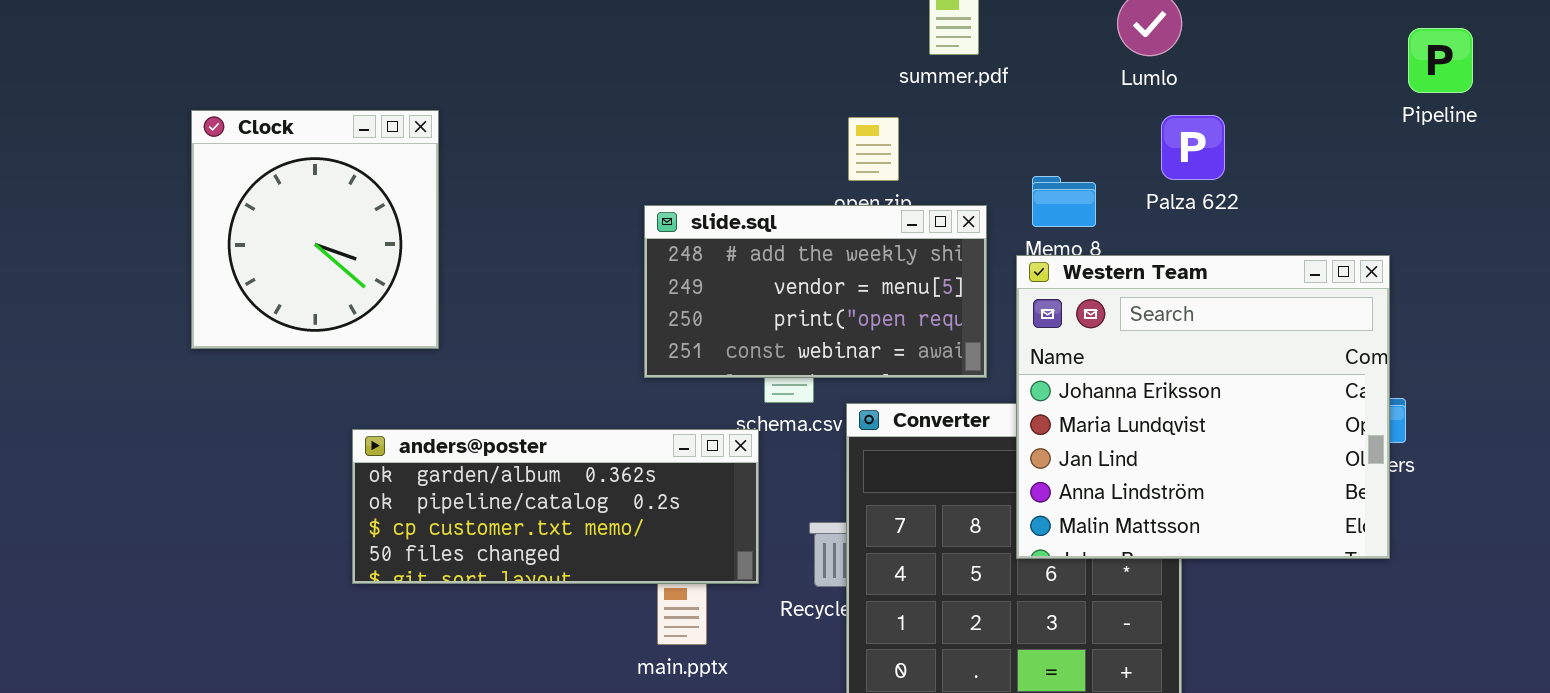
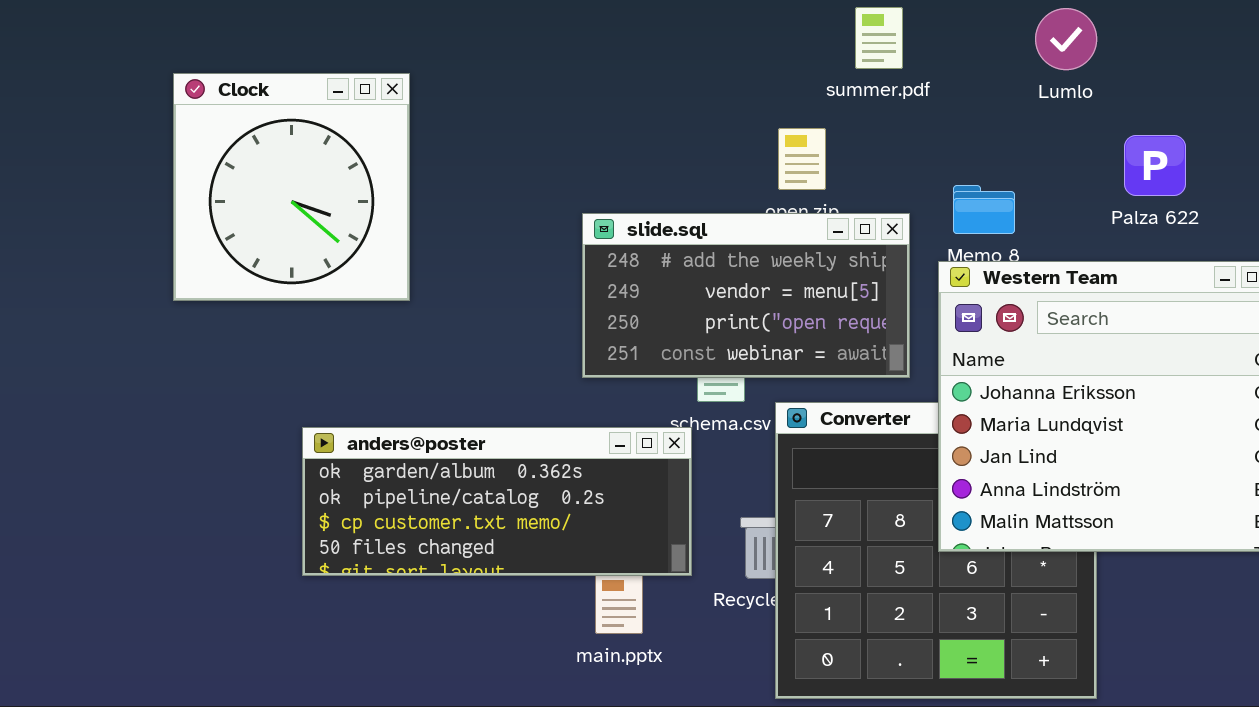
Clock: [191,110,439,349] -> [173,73,410,301], moved
Palza 622: [1161,115,1225,180] -> [1124,135,1186,196], moved

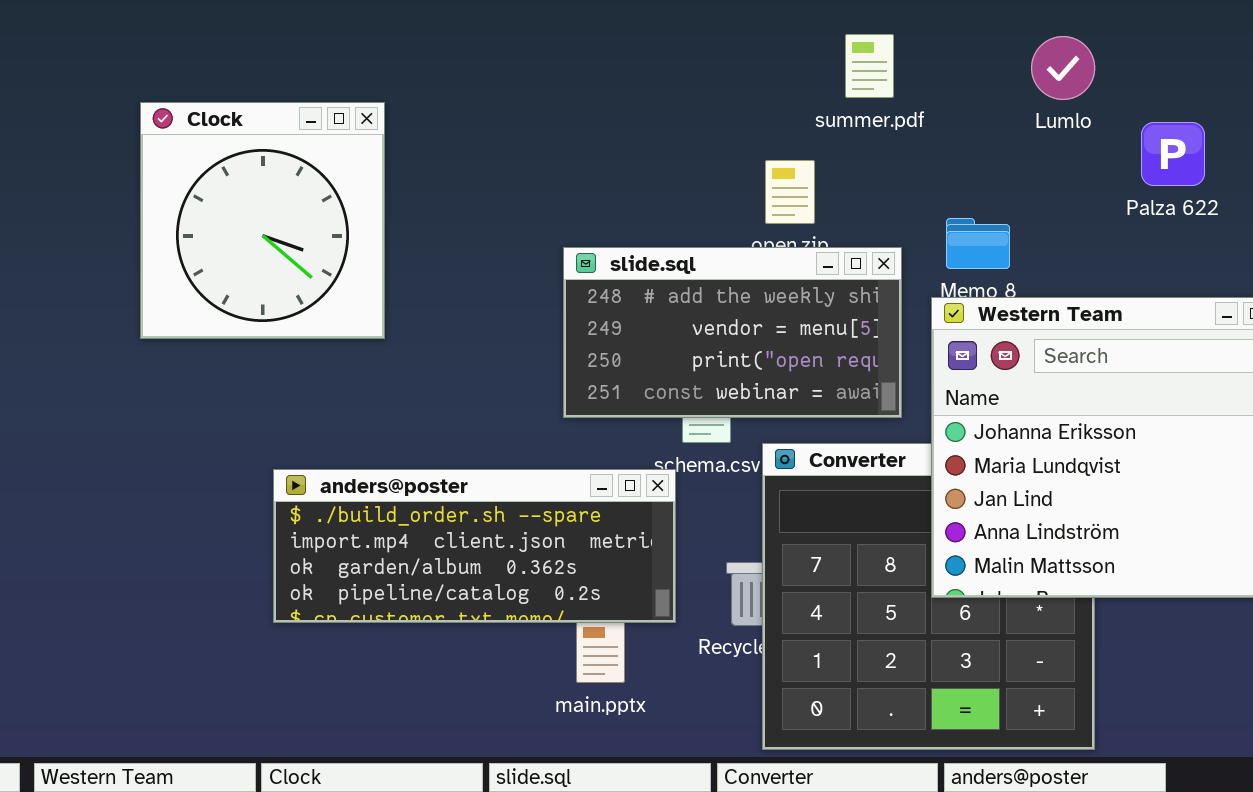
Palza 622: [1124,135,1186,196] -> [1141,122,1205,186], moved
anders@poster: [302,427,692,576] -> [273,469,676,623], scrolled up 2 rows

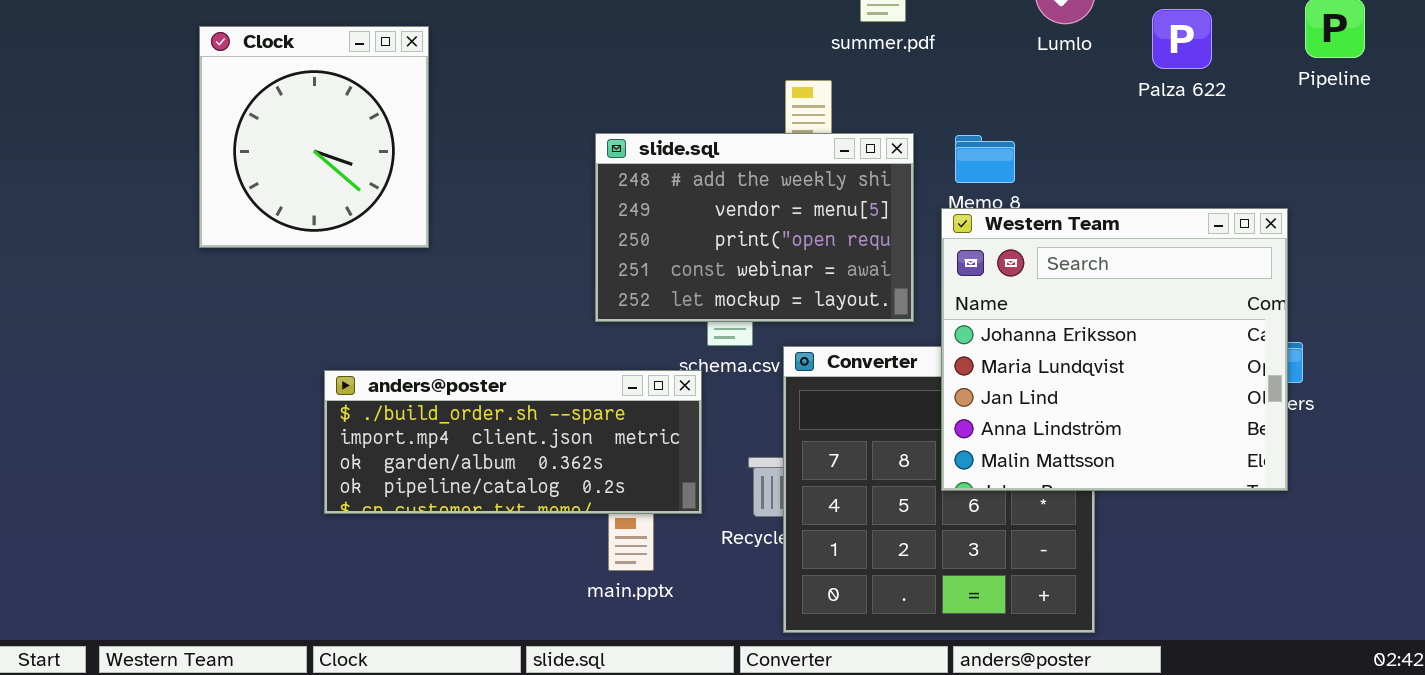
Palza 622: [1141,122,1205,186] -> [1152,9,1212,69], moved
slide.sql: [563,247,902,418] -> [595,133,914,322], resized

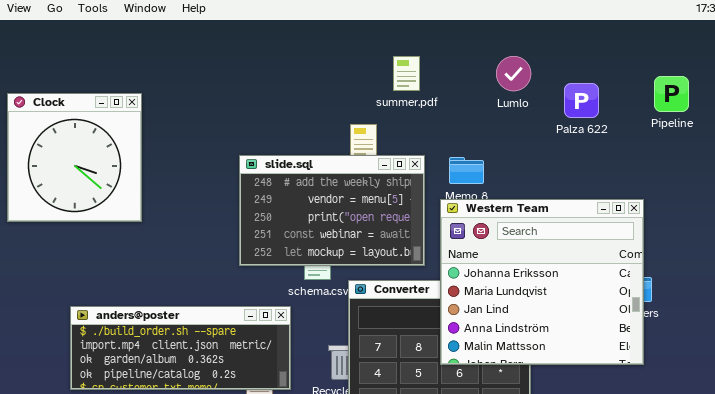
anders@poster: [324,370,702,514] -> [70,306,291,390], moved

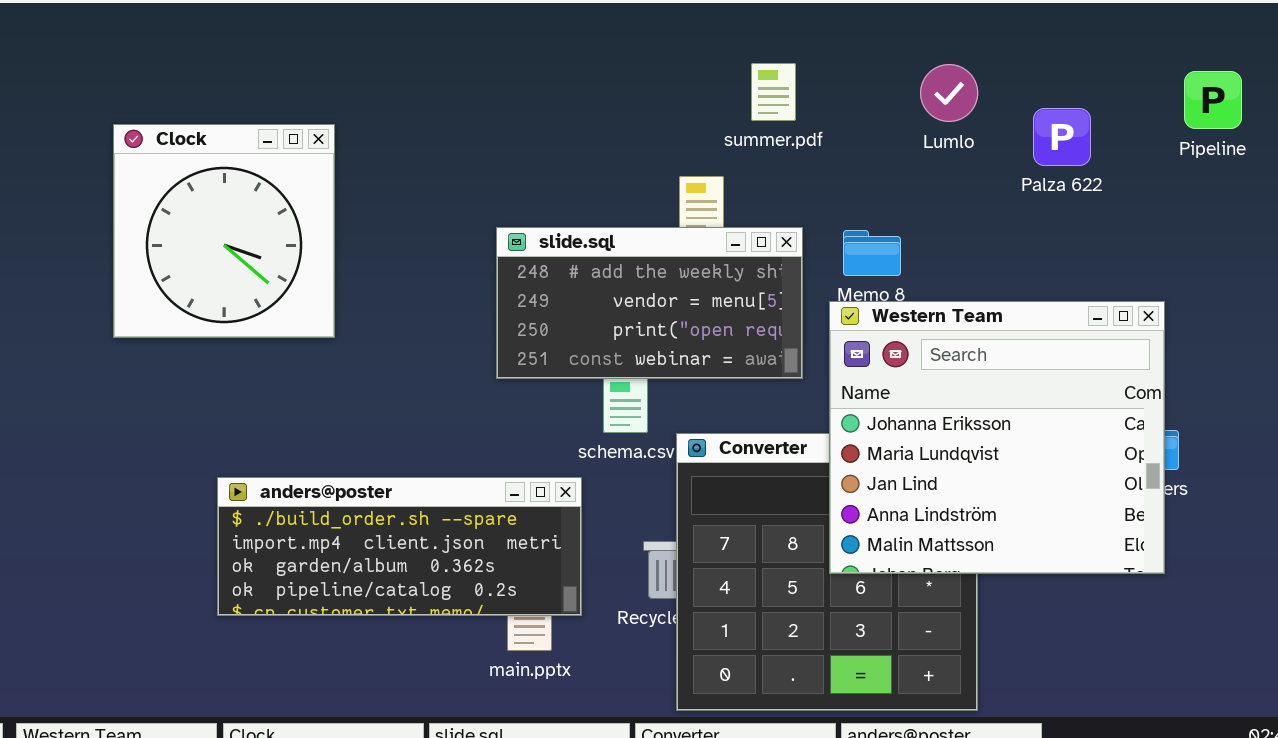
Pipeline: [654,76,689,112] -> [1184,71,1242,129], moved
slide.sql: [239,155,425,266] -> [496,227,803,379], resized

